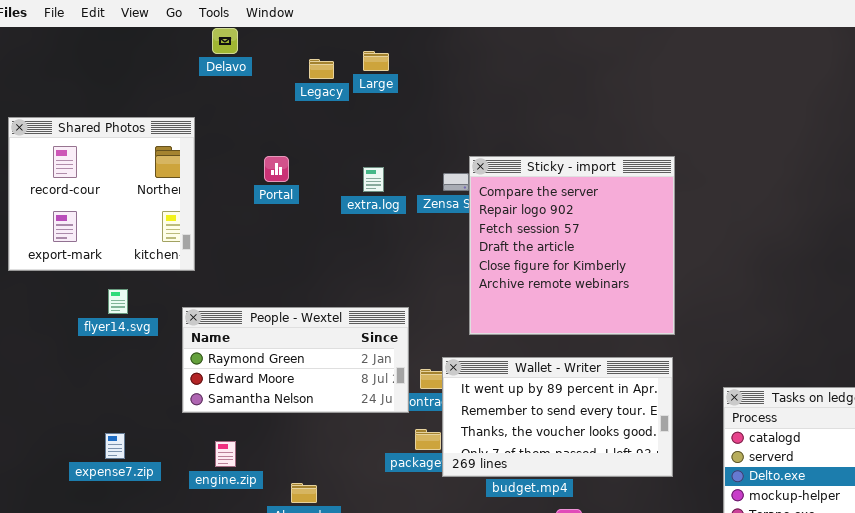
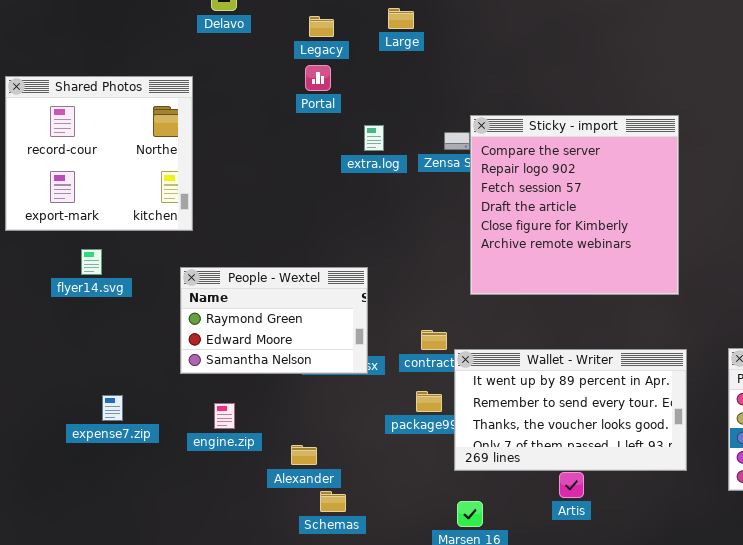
Large: [363,51,389,71] -> [388,8,414,29], moved
Portal: [264,156,289,182] -> [305,65,331,91], moved
flyer14.svg: [108,289,128,314] -> [81,249,102,275], moved
People - Wextel: [182,307,409,413] -> [180,267,368,374], resized
Wallet - Writer: [442,357,673,477] -> [454,349,687,471], moved

